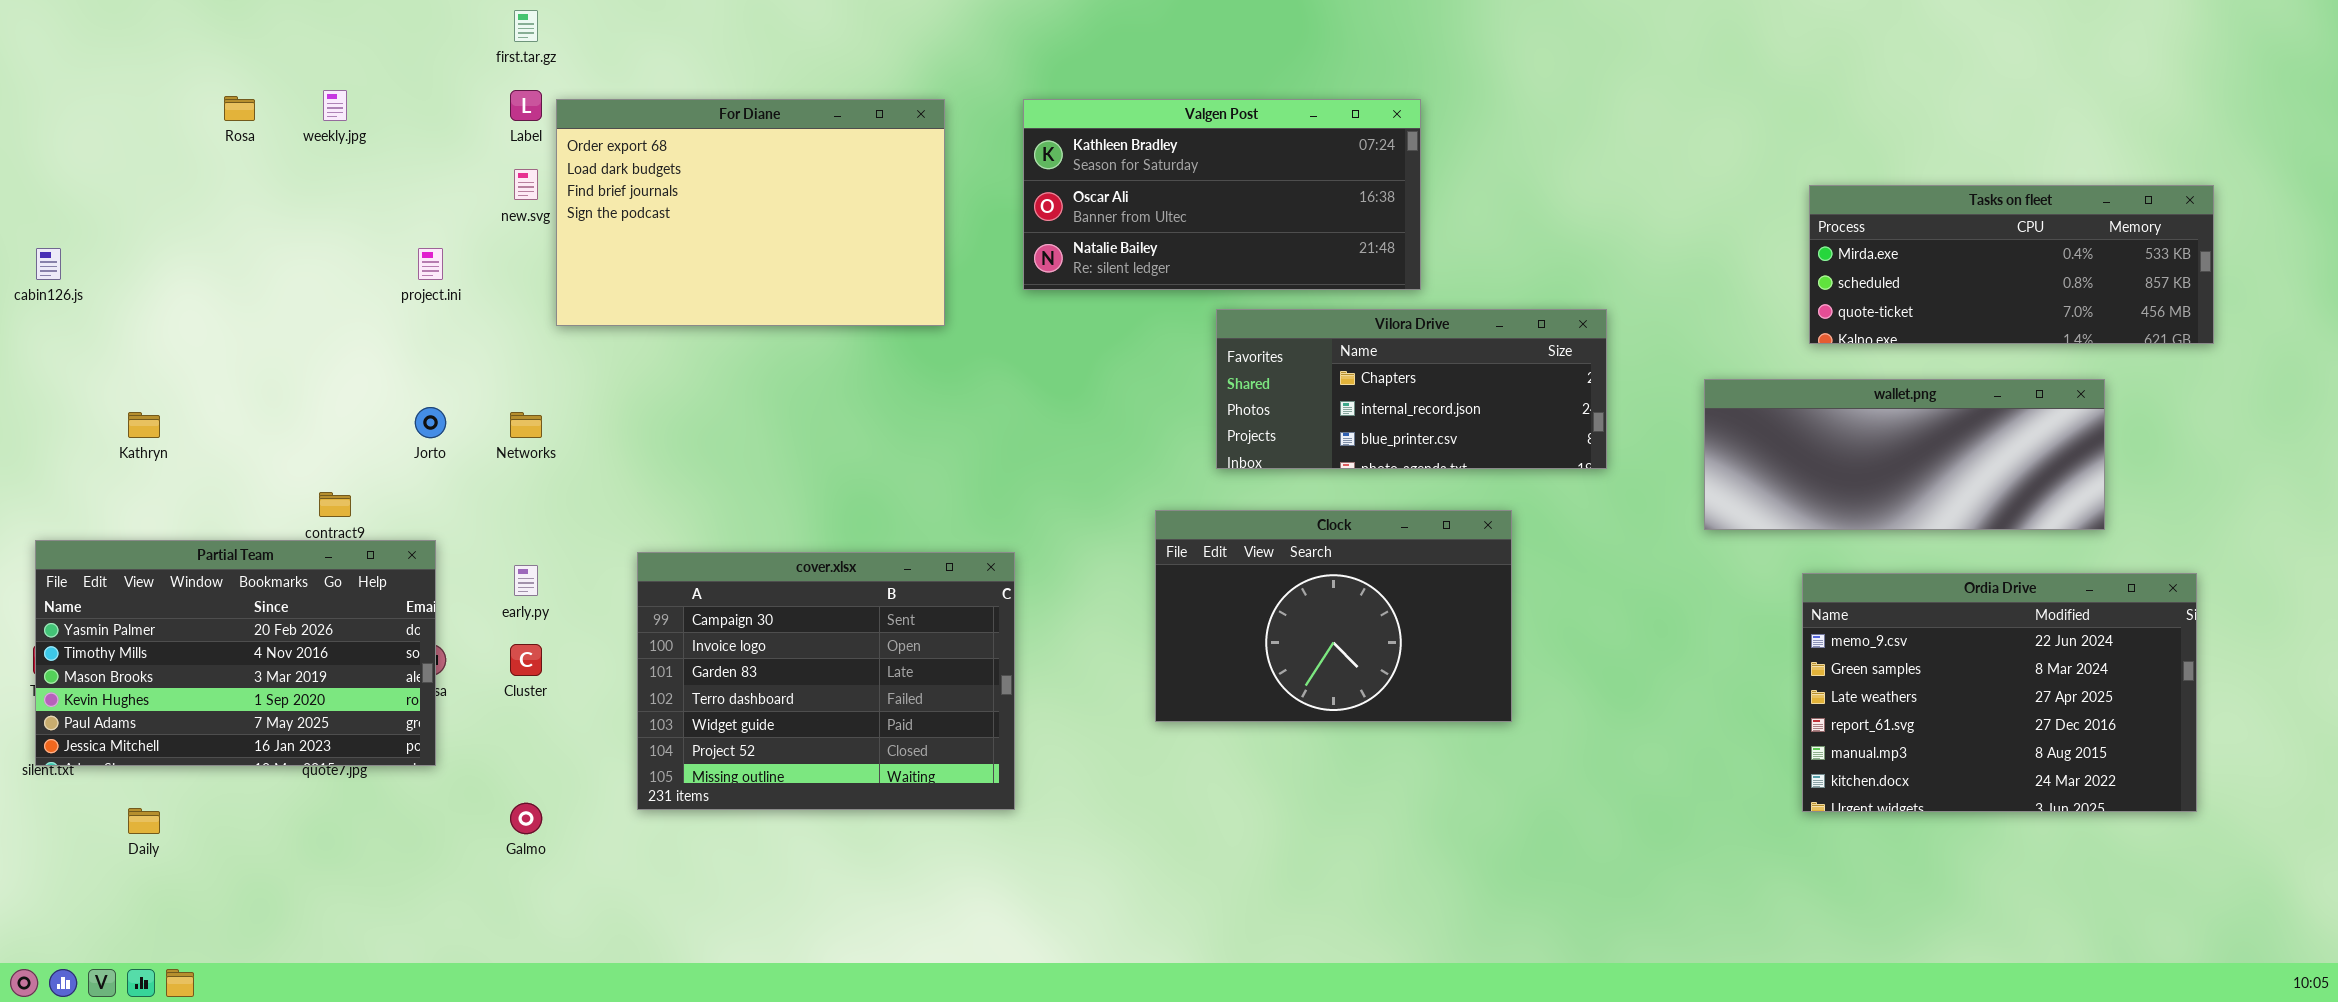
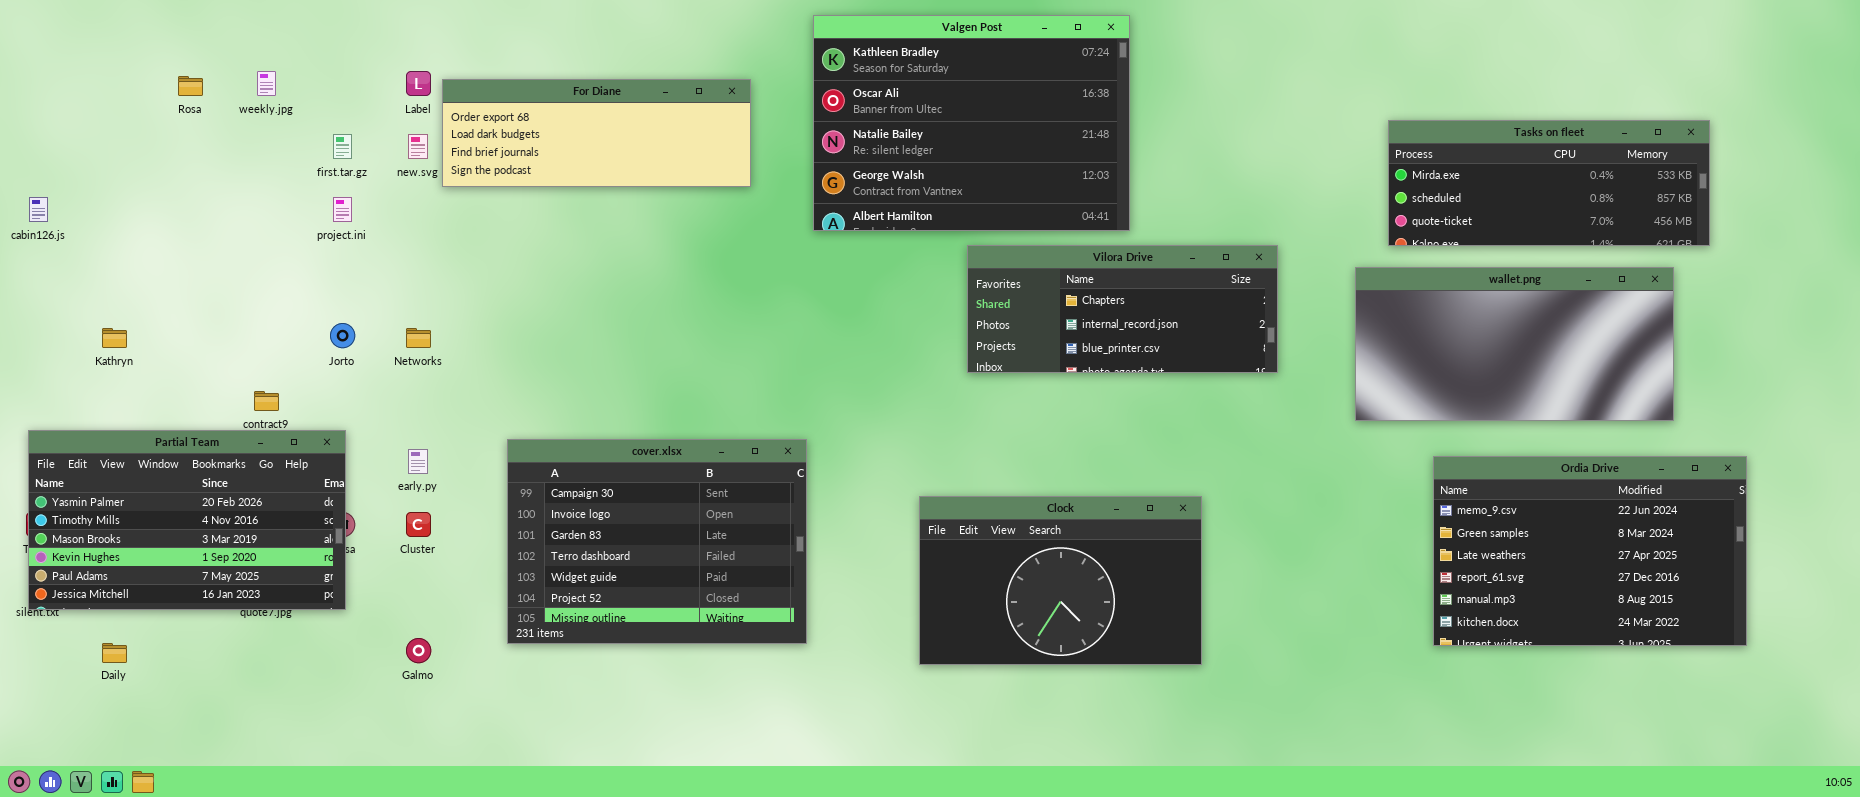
first.tar.gz: [514,10,538,42] -> [333,134,352,159], moved
For Diane: [556,99,945,326] -> [442,79,751,187], resized
Valgen Post: [1023,99,1421,290] -> [813,15,1130,231], resized
Tasks on fleet: [1809,185,2214,344] -> [1388,120,1710,246], moved
wallet.png: [1704,379,2105,530] -> [1355,267,1674,421], resized
Clock: [1155,510,1512,722] -> [919,496,1202,665], moved

